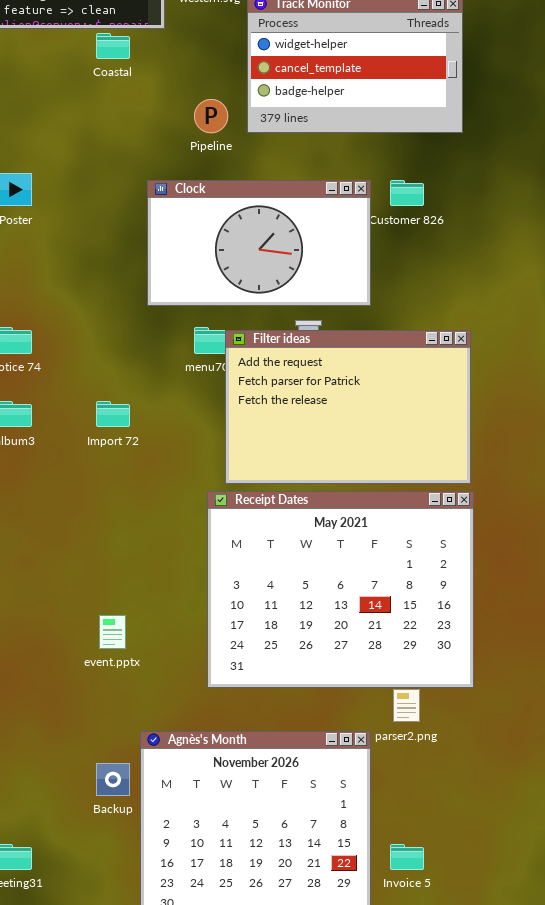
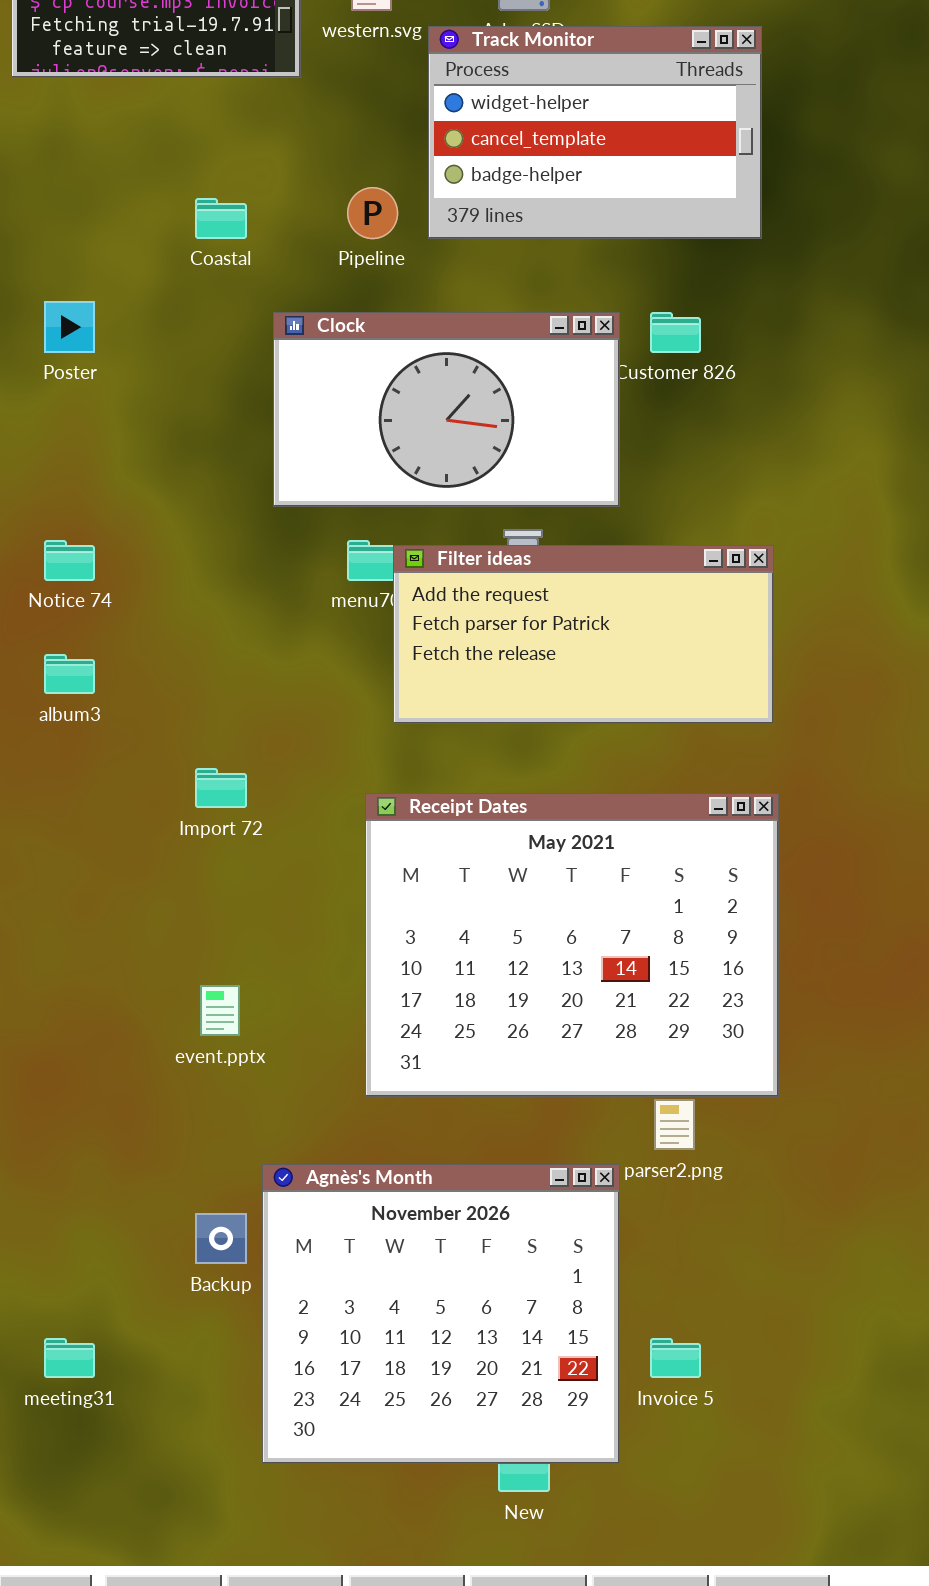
Coastal: [96,33,130,59] -> [195,198,247,239], moved
Filter ideas: [225,330,471,484] -> [393,545,774,724], resized
Import 72: [96,401,130,427] -> [195,768,247,808], moved

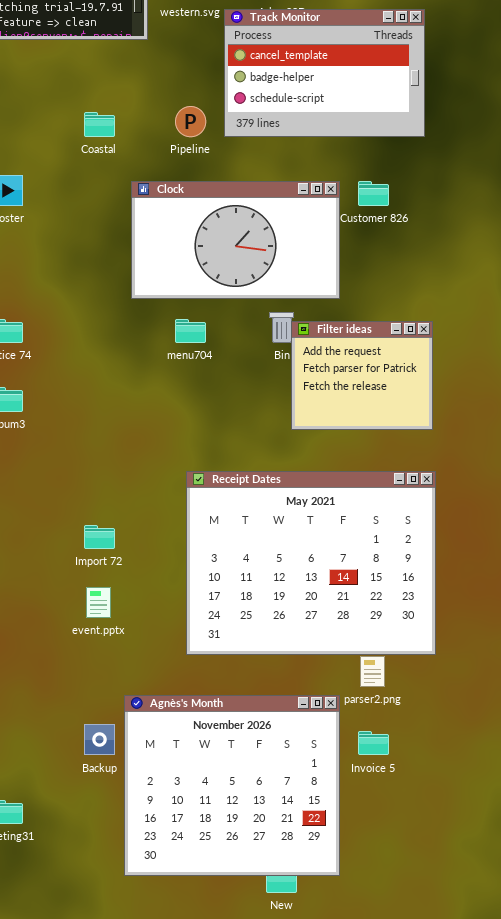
Track Monitor: [428,26,762,239] -> [224,9,425,137], scrolled down 1 row
Filter ideas: [393,545,774,724] -> [291,321,433,430], resized
Import 72: [195,768,247,808] -> [84,525,115,549], moved
Invoice 5: [650,1338,701,1378] -> [358,731,389,755], moved

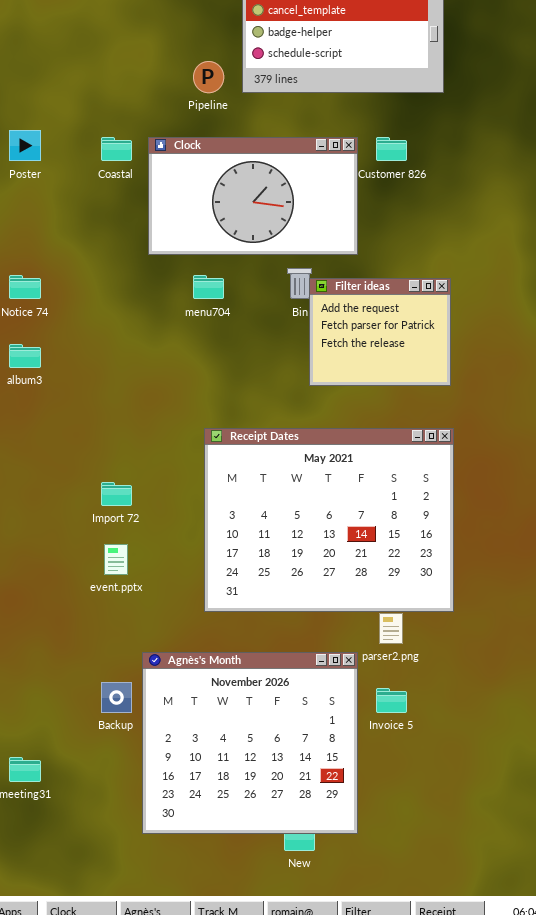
Coastal: [84,112,115,137] -> [101,137,132,161], moved

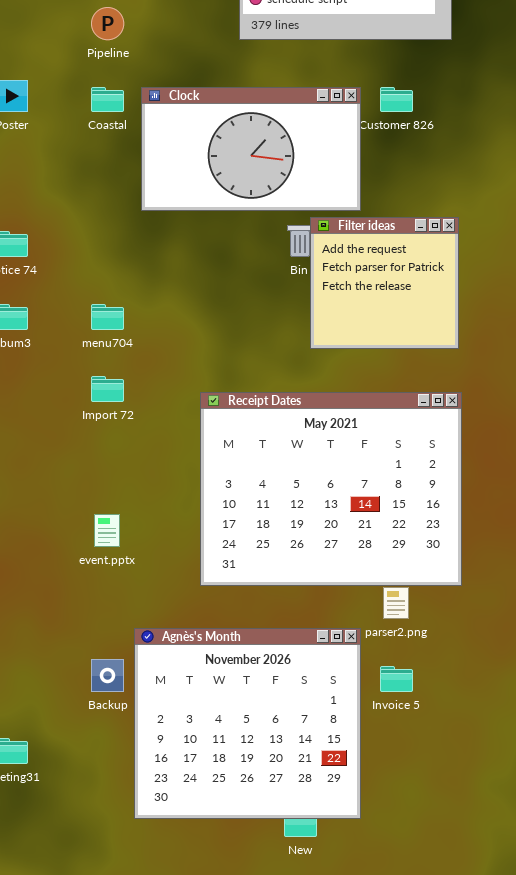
Pipeline: [193,61,224,93] -> [91,7,124,40], moved
menu704: [193,275,224,299] -> [91,304,124,330], moved
Filter ideas: [309,278,451,386] -> [310,217,459,349], resized
Import 72: [101,482,132,506] -> [91,376,124,402], moved

